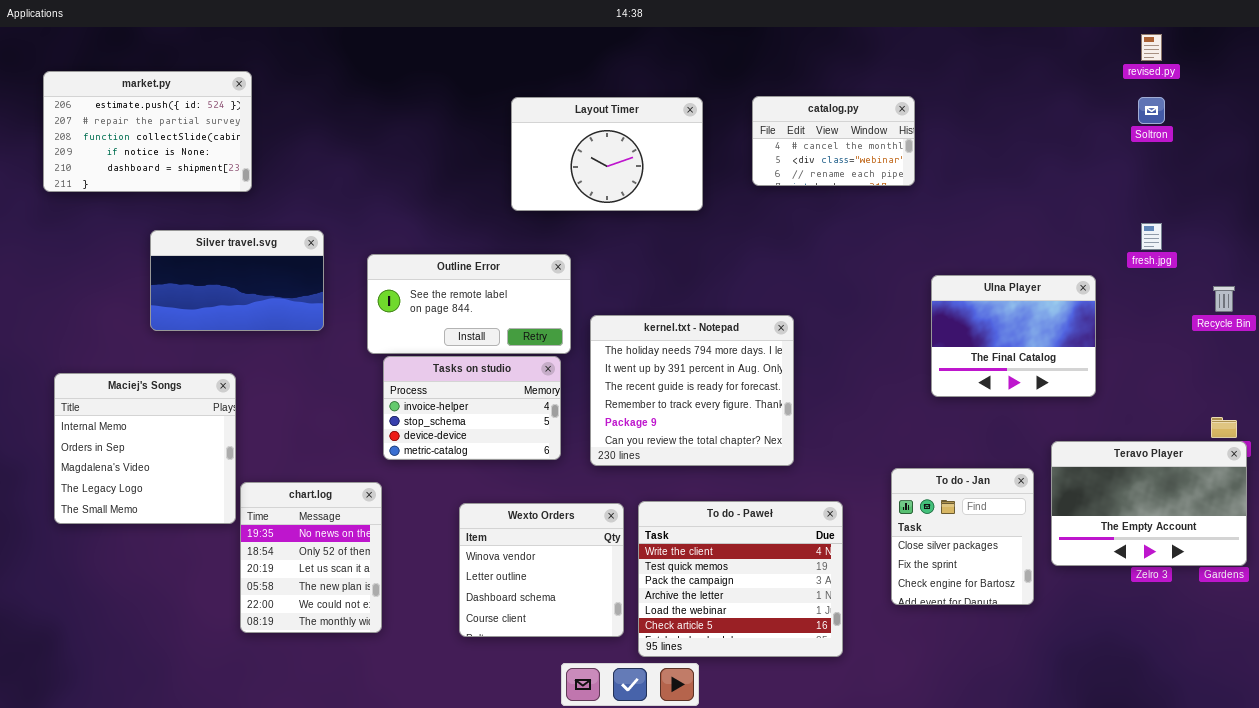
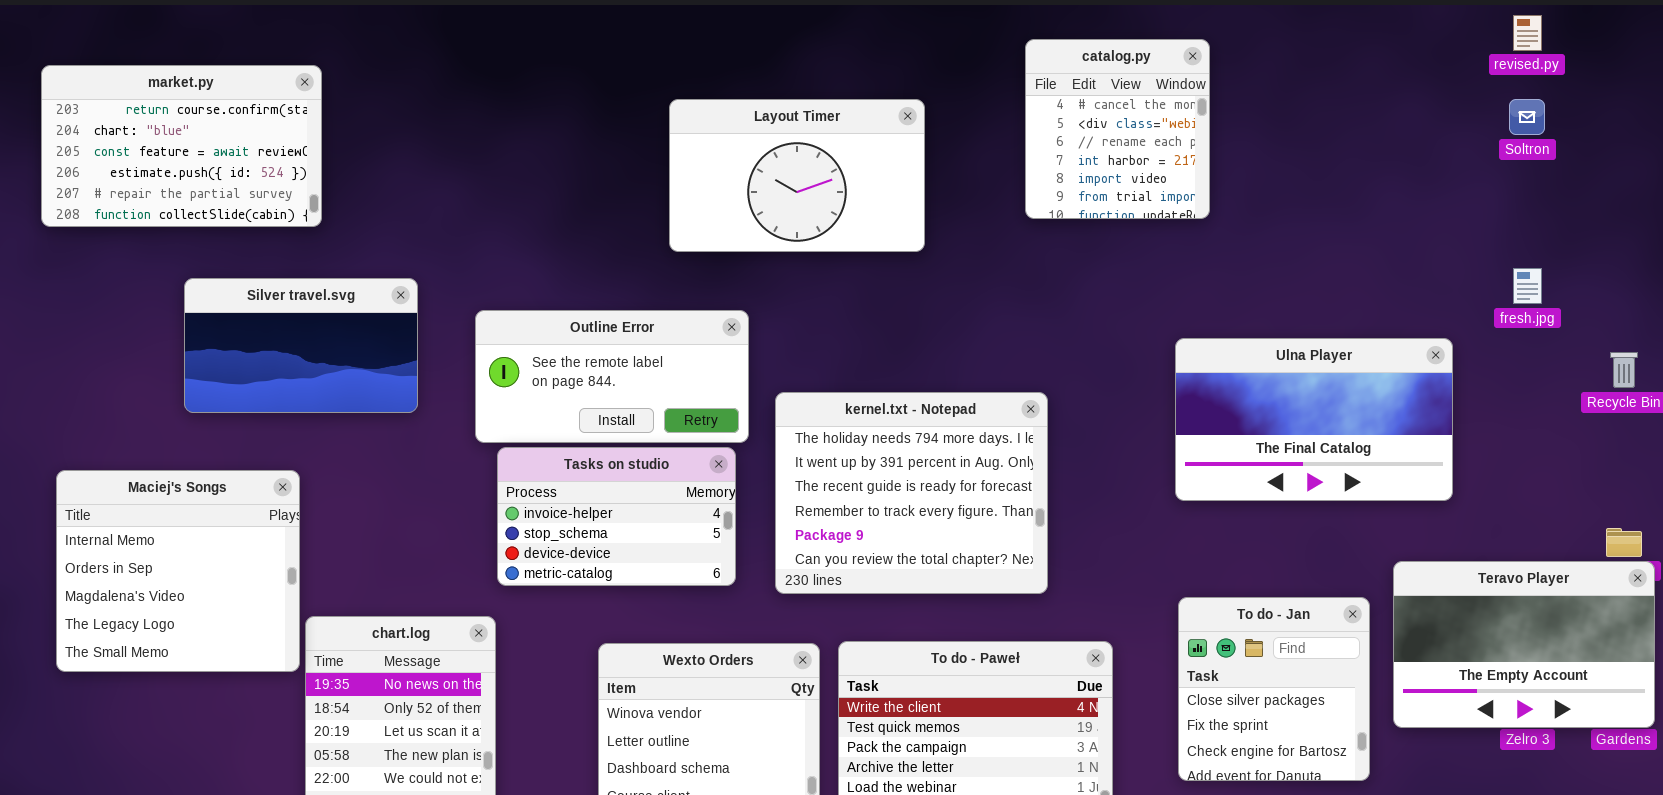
market.py: [43,71,252,192] -> [41,65,322,227], scrolled up 3 rows
catalog.py: [752,96,915,186] -> [1025,39,1210,219], resized
Ulna Player: [931,275,1096,397] -> [1175,338,1453,501], resized

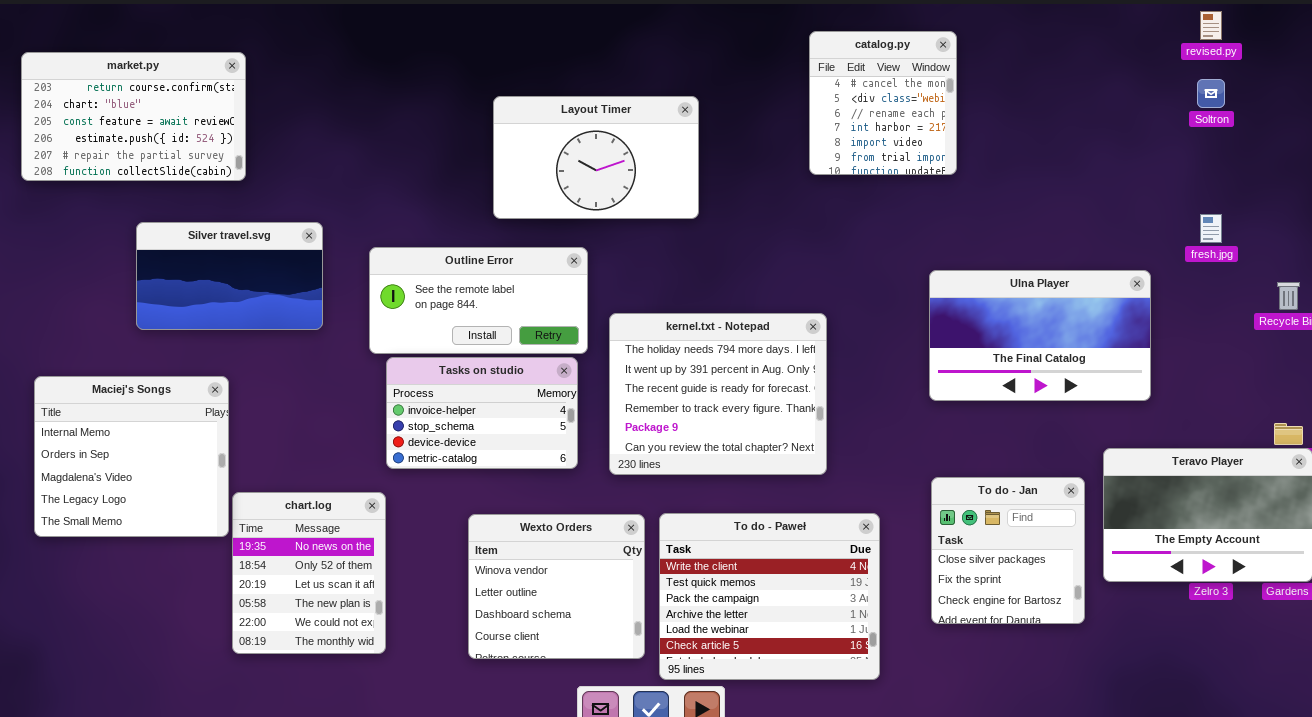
Layout Timer: [669,99,925,252] -> [493,96,699,219], moved

